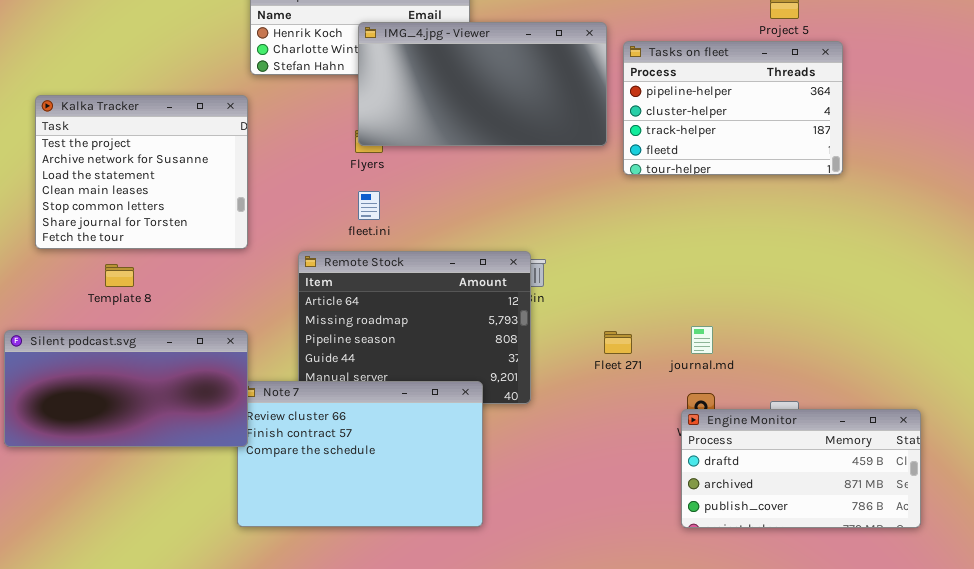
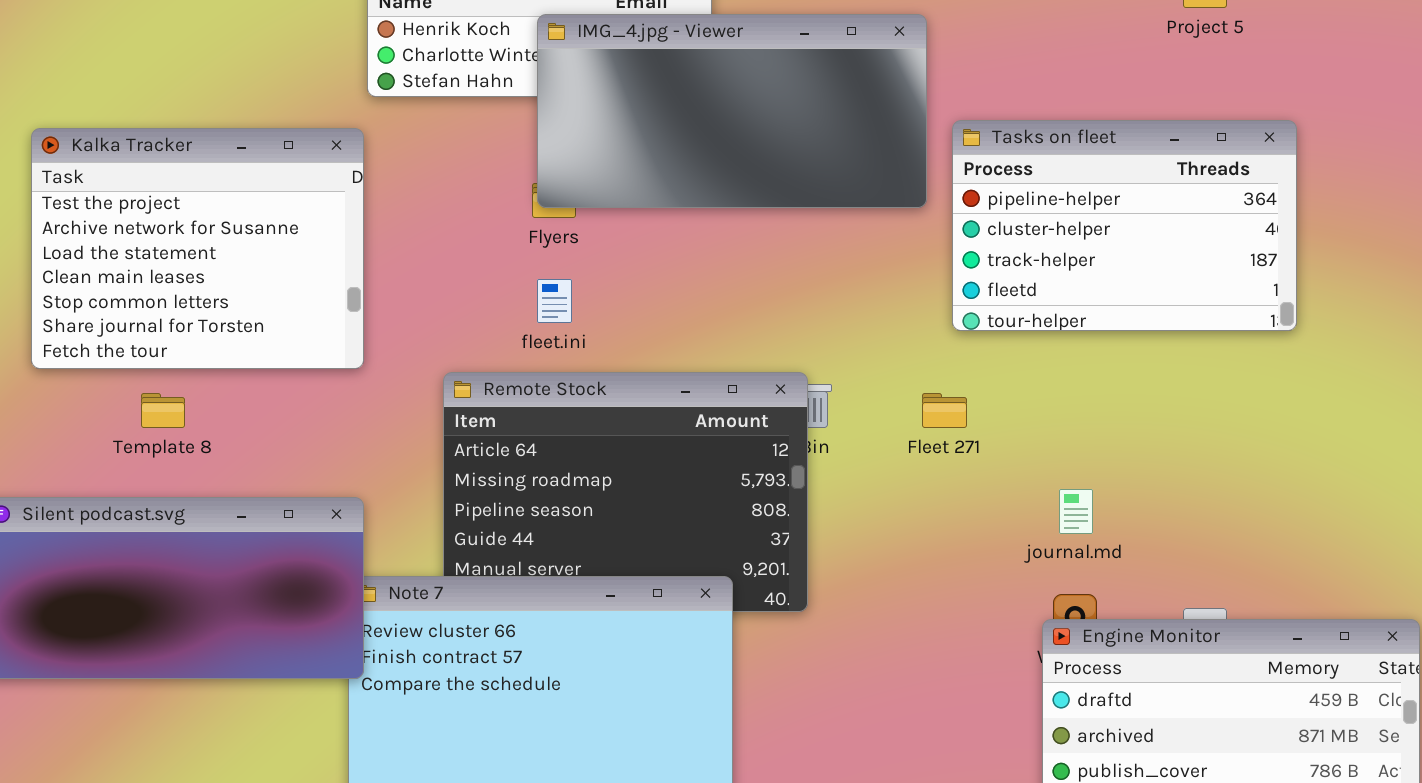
Tasks on fleet: [623,41,843,175] -> [952,120,1297,331], moved
Fleet 271: [604,331,632,354] -> [922,393,967,428], moved

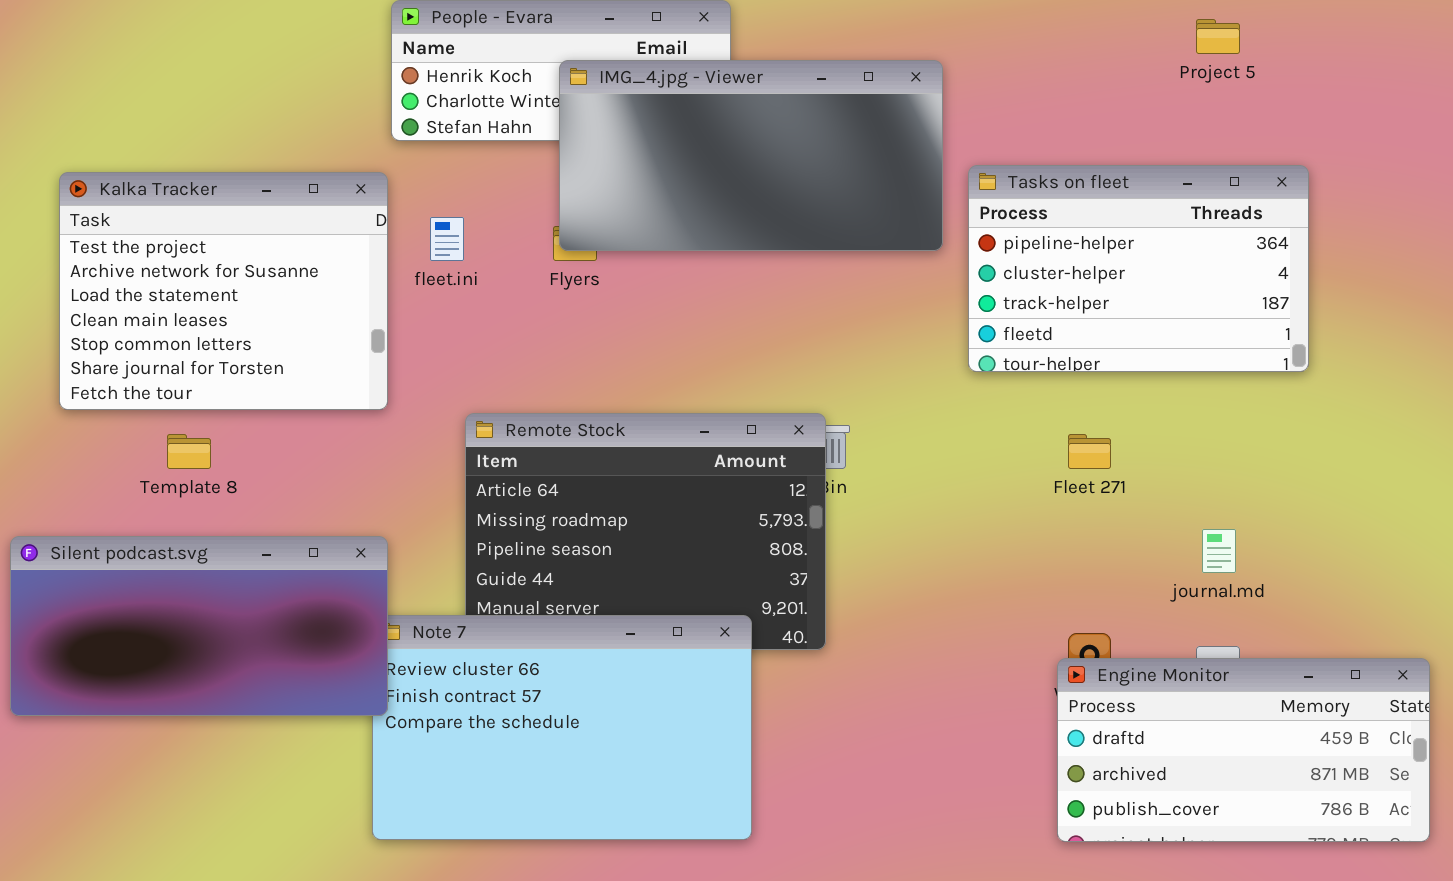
fleet.ini: [537,279,572,323] -> [430,217,464,261], moved
Fleet 271: [922,393,967,428] -> [1068,434,1111,469], moved
journal.md: [1059,489,1093,534] -> [1202,529,1236,573], moved

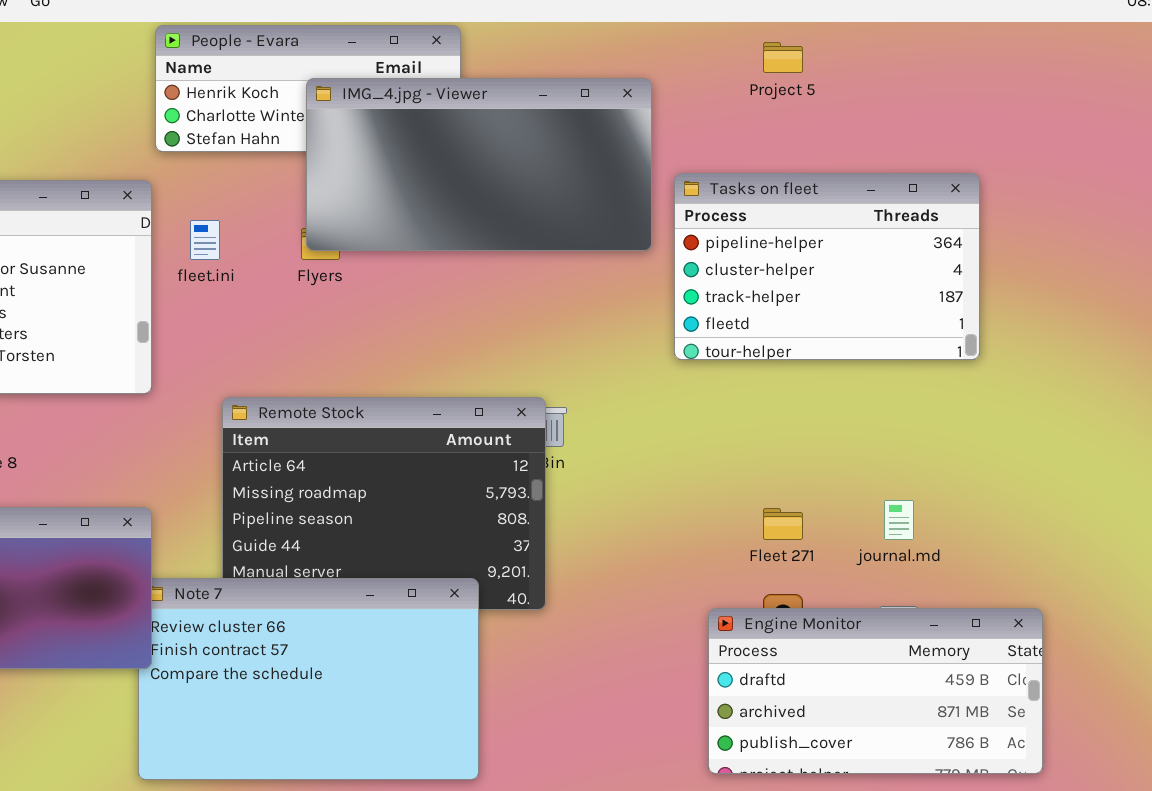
Project 5: [1196,19,1240,54] -> [763,42,803,73], moved
Fleet 271: [1068,434,1111,469] -> [763,508,803,540], moved
Engine Monitor: [1057,658,1430,842] -> [708,608,1043,774], moved

